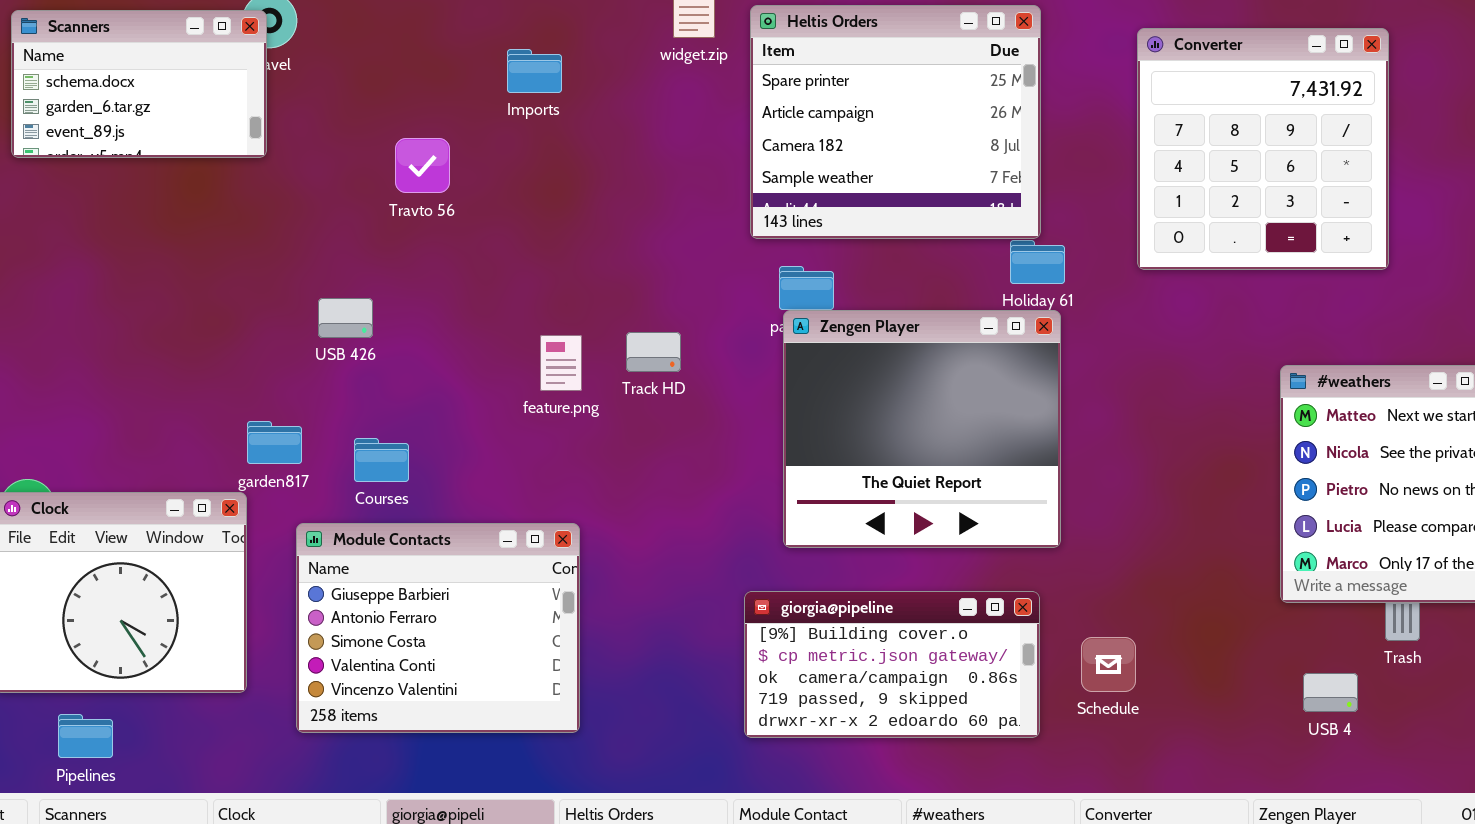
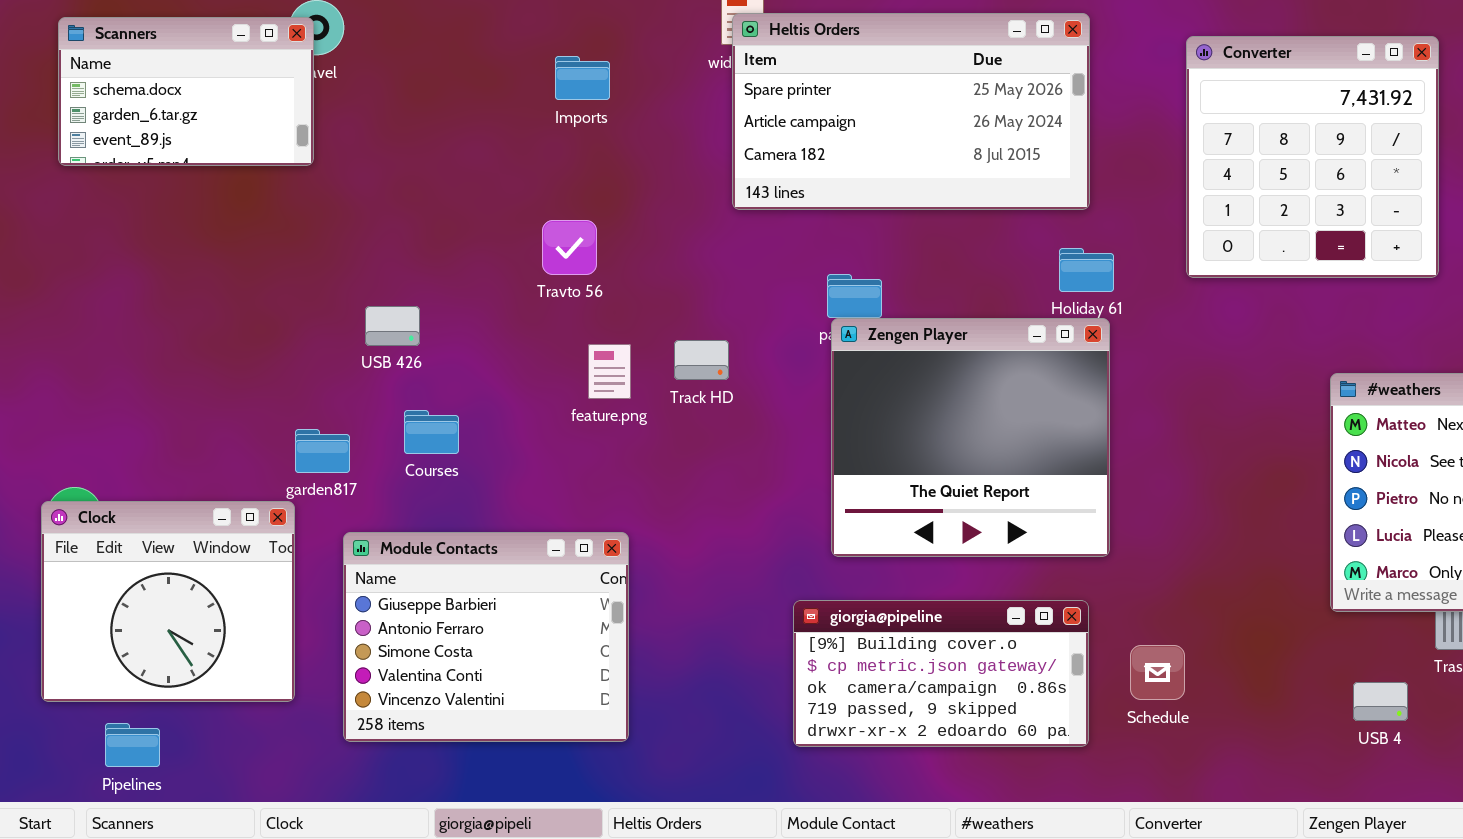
Heltis Orders: [750,5,1041,239] -> [732,13,1090,210], resized
Travto 56: [395,138,450,193] -> [542,220,597,275], moved
Courses: [354,438,409,482] -> [404,410,459,454], moved

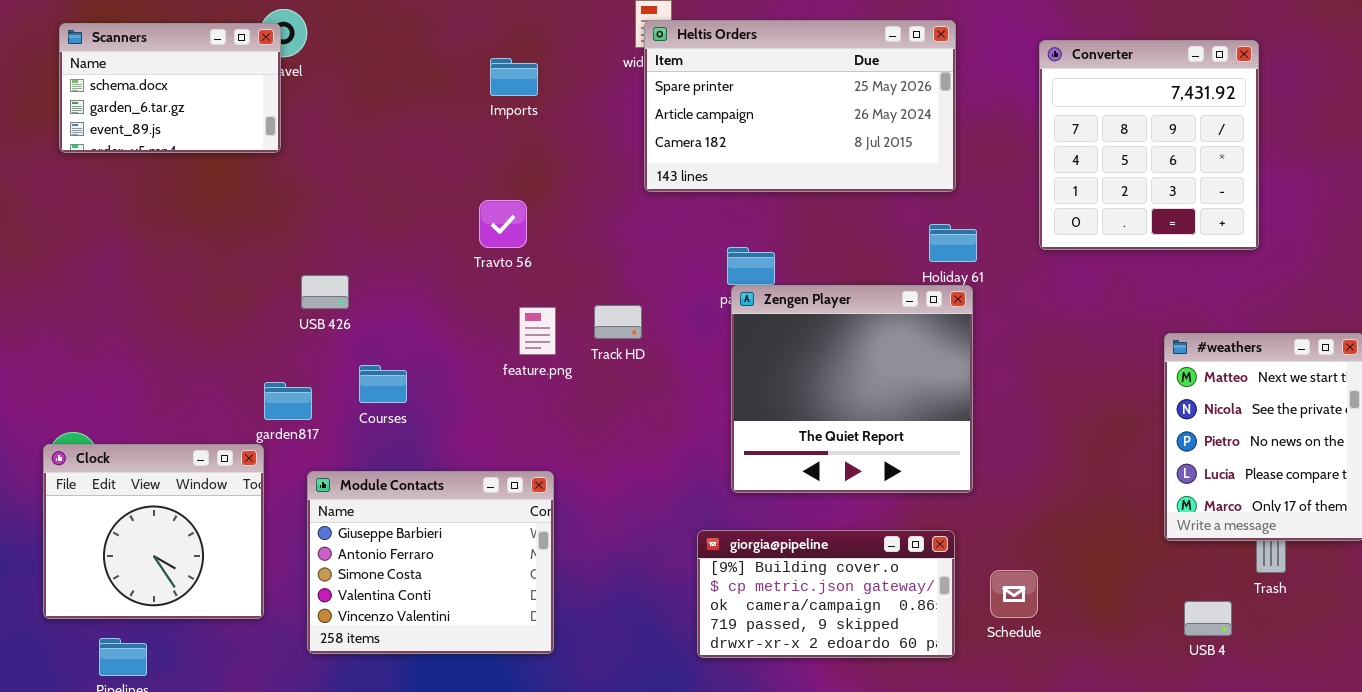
USB 426: [365,306,420,346] -> [301,275,349,309], moved

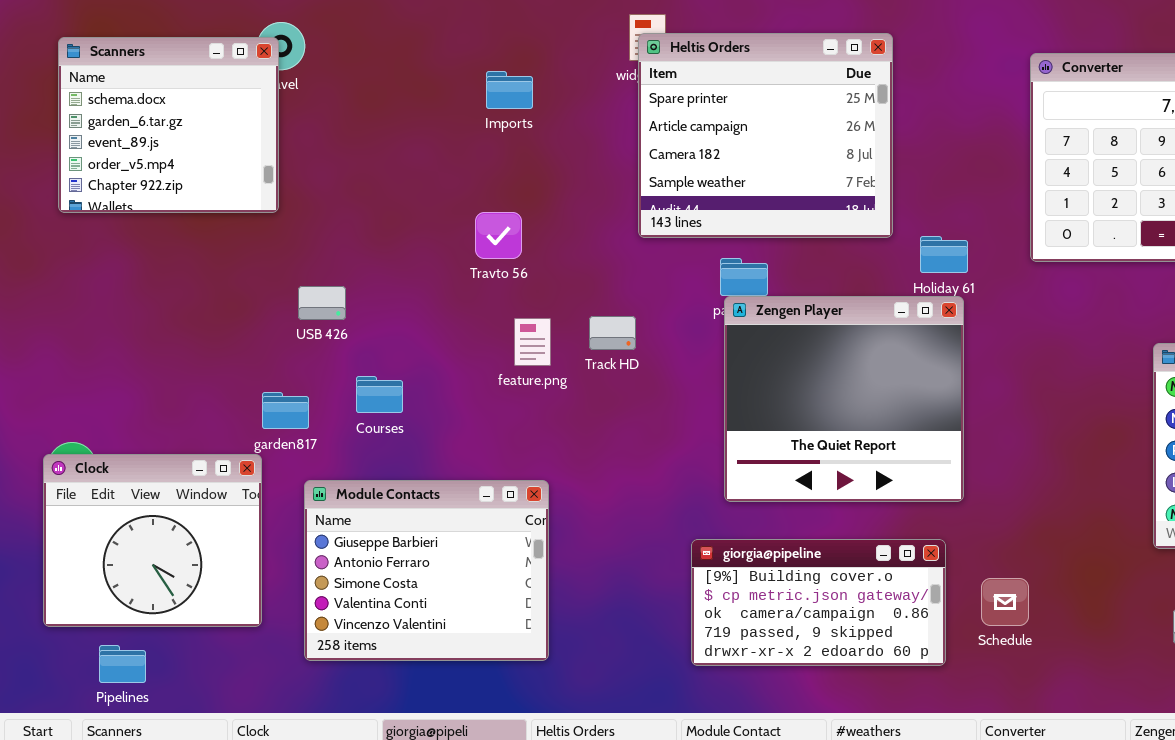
Heltis Orders: [644,20,956,192] -> [638,33,893,238], resized
Scanners: [59,23,281,153] -> [58,37,279,213], resized

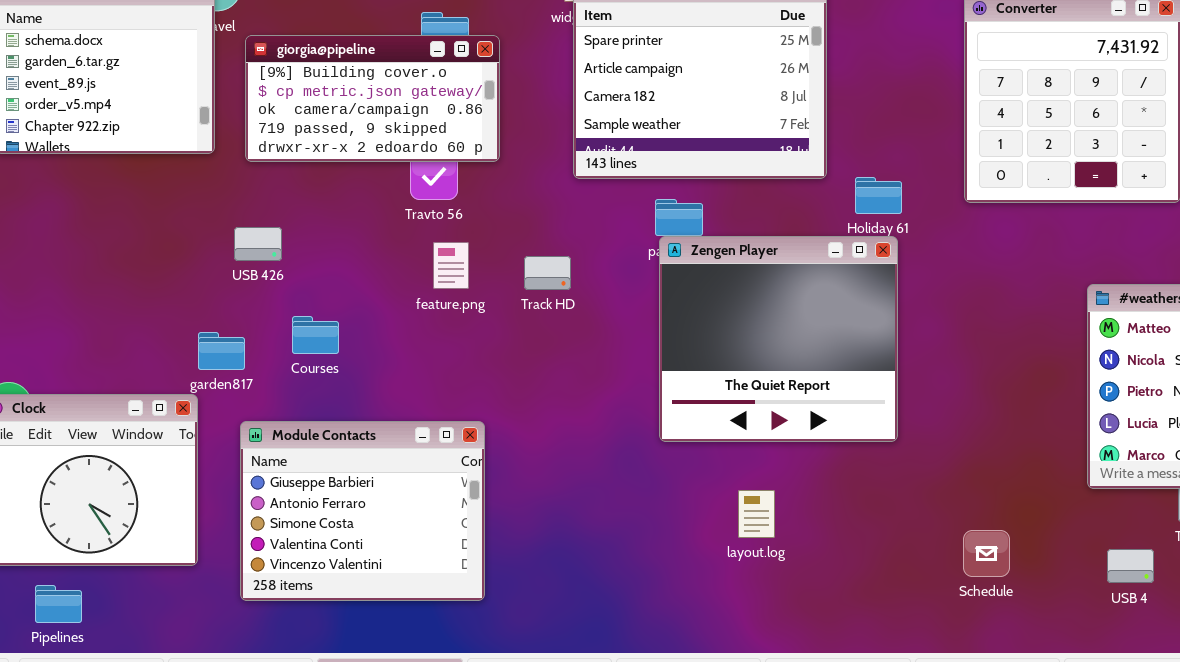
feature.png: [514,318,551,366] -> [433,242,469,289], moved
giorgia@pipeline: [691,539,946,666] -> [245,35,500,162], moved
Schedule: [981,578,1029,626] -> [963,530,1010,577], moved

